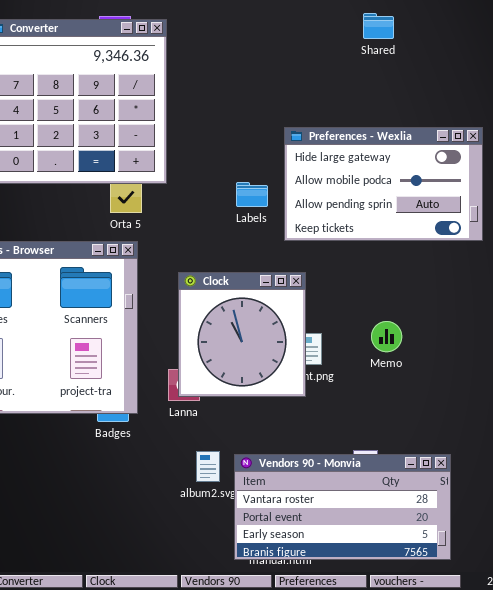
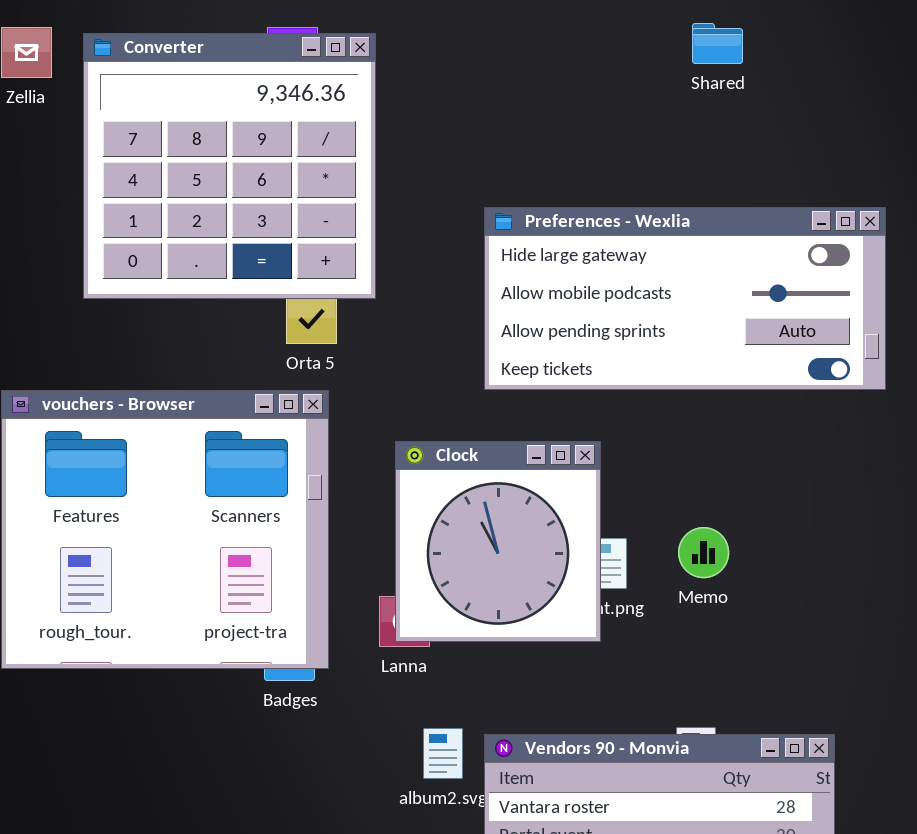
Preferences - Wexlia: [284,127,483,241] -> [484,207,886,390], resized
Memo: [371,321,402,352] -> [678,527,729,578], moved

